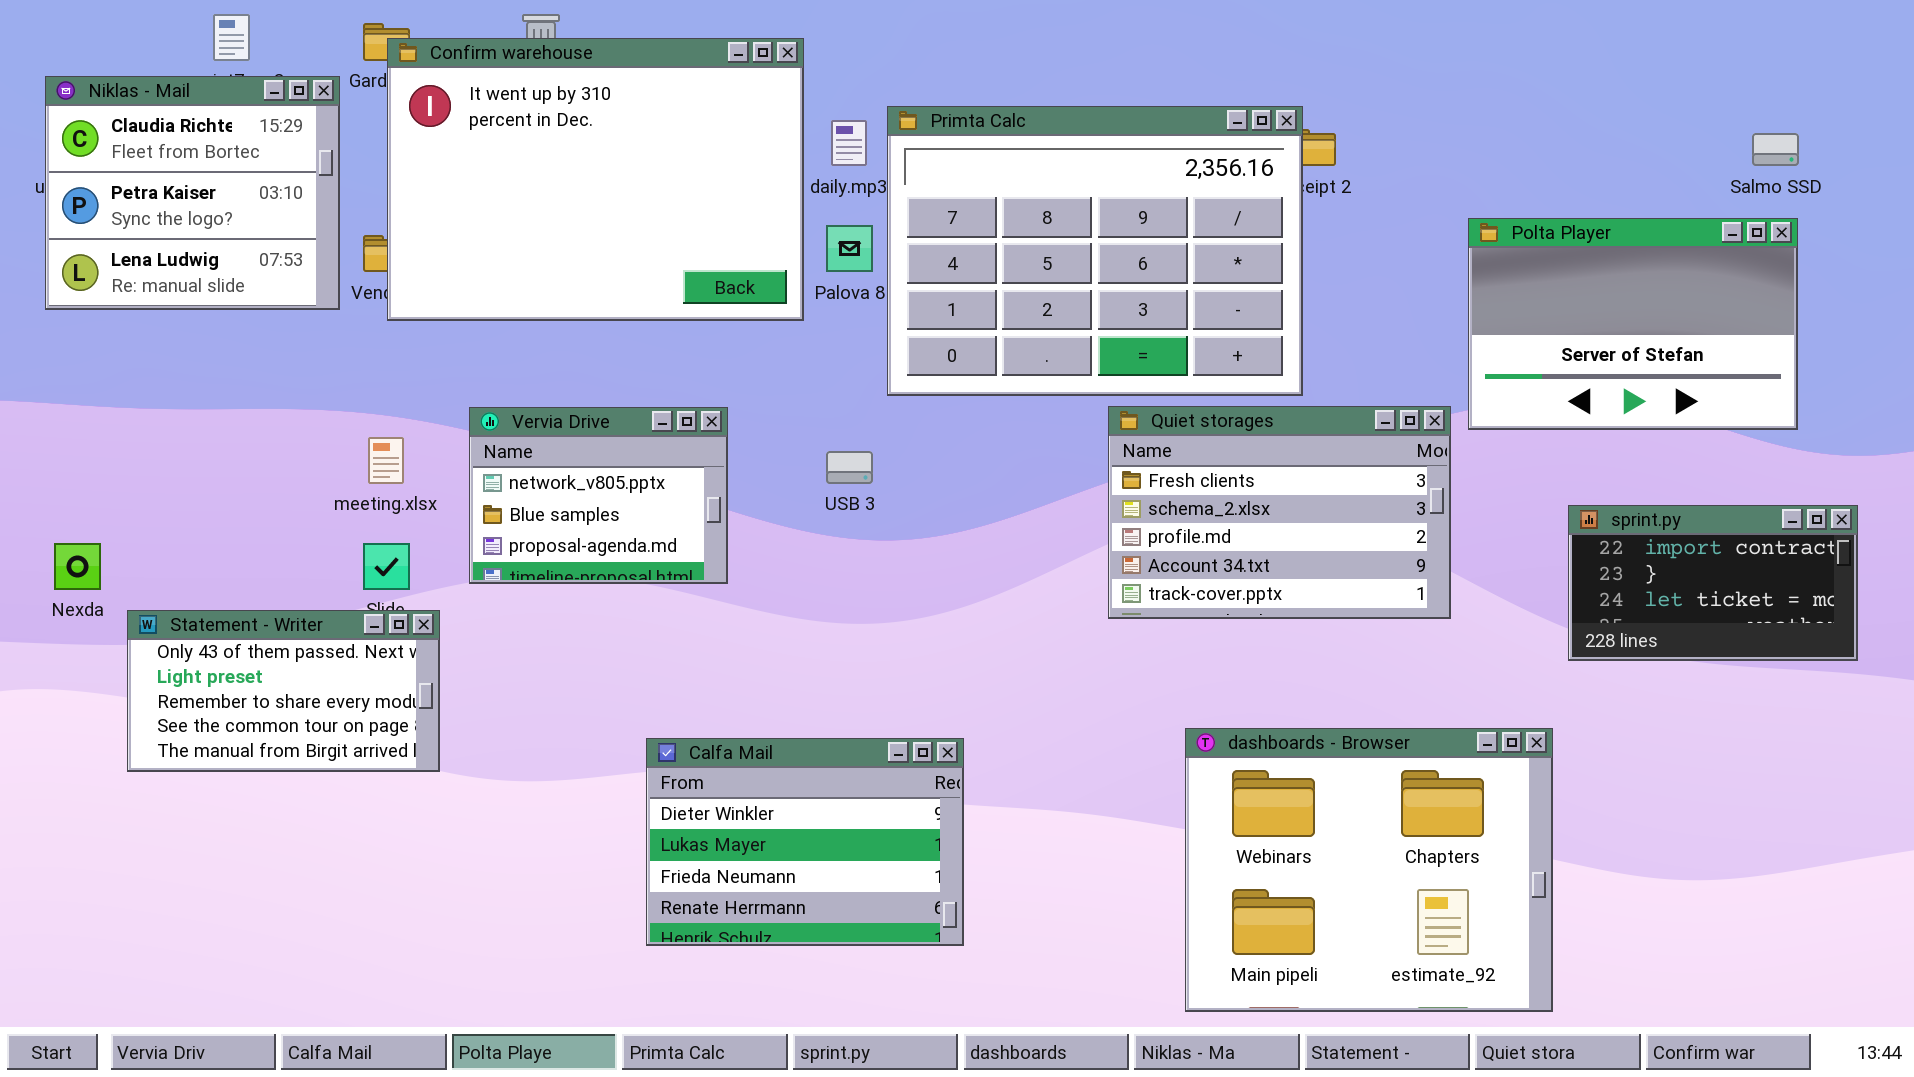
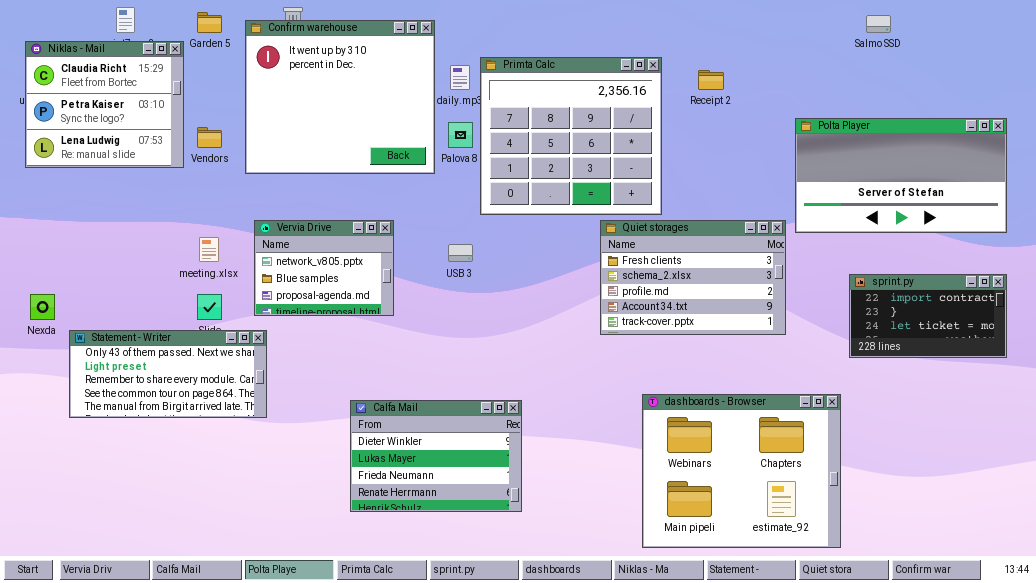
Confirm warehouse: [387,38,804,321] -> [245,20,435,174], resized
Primta Calc: [887,106,1303,396] -> [480,57,662,215], resized
Salmo SSD: [1752,133,1799,166] -> [866,15,891,33], moved
Polta Player: [1468,218,1798,430] -> [795,118,1007,233], resized
Statement - Writer: [127,610,440,772] -> [69,330,267,418], resized

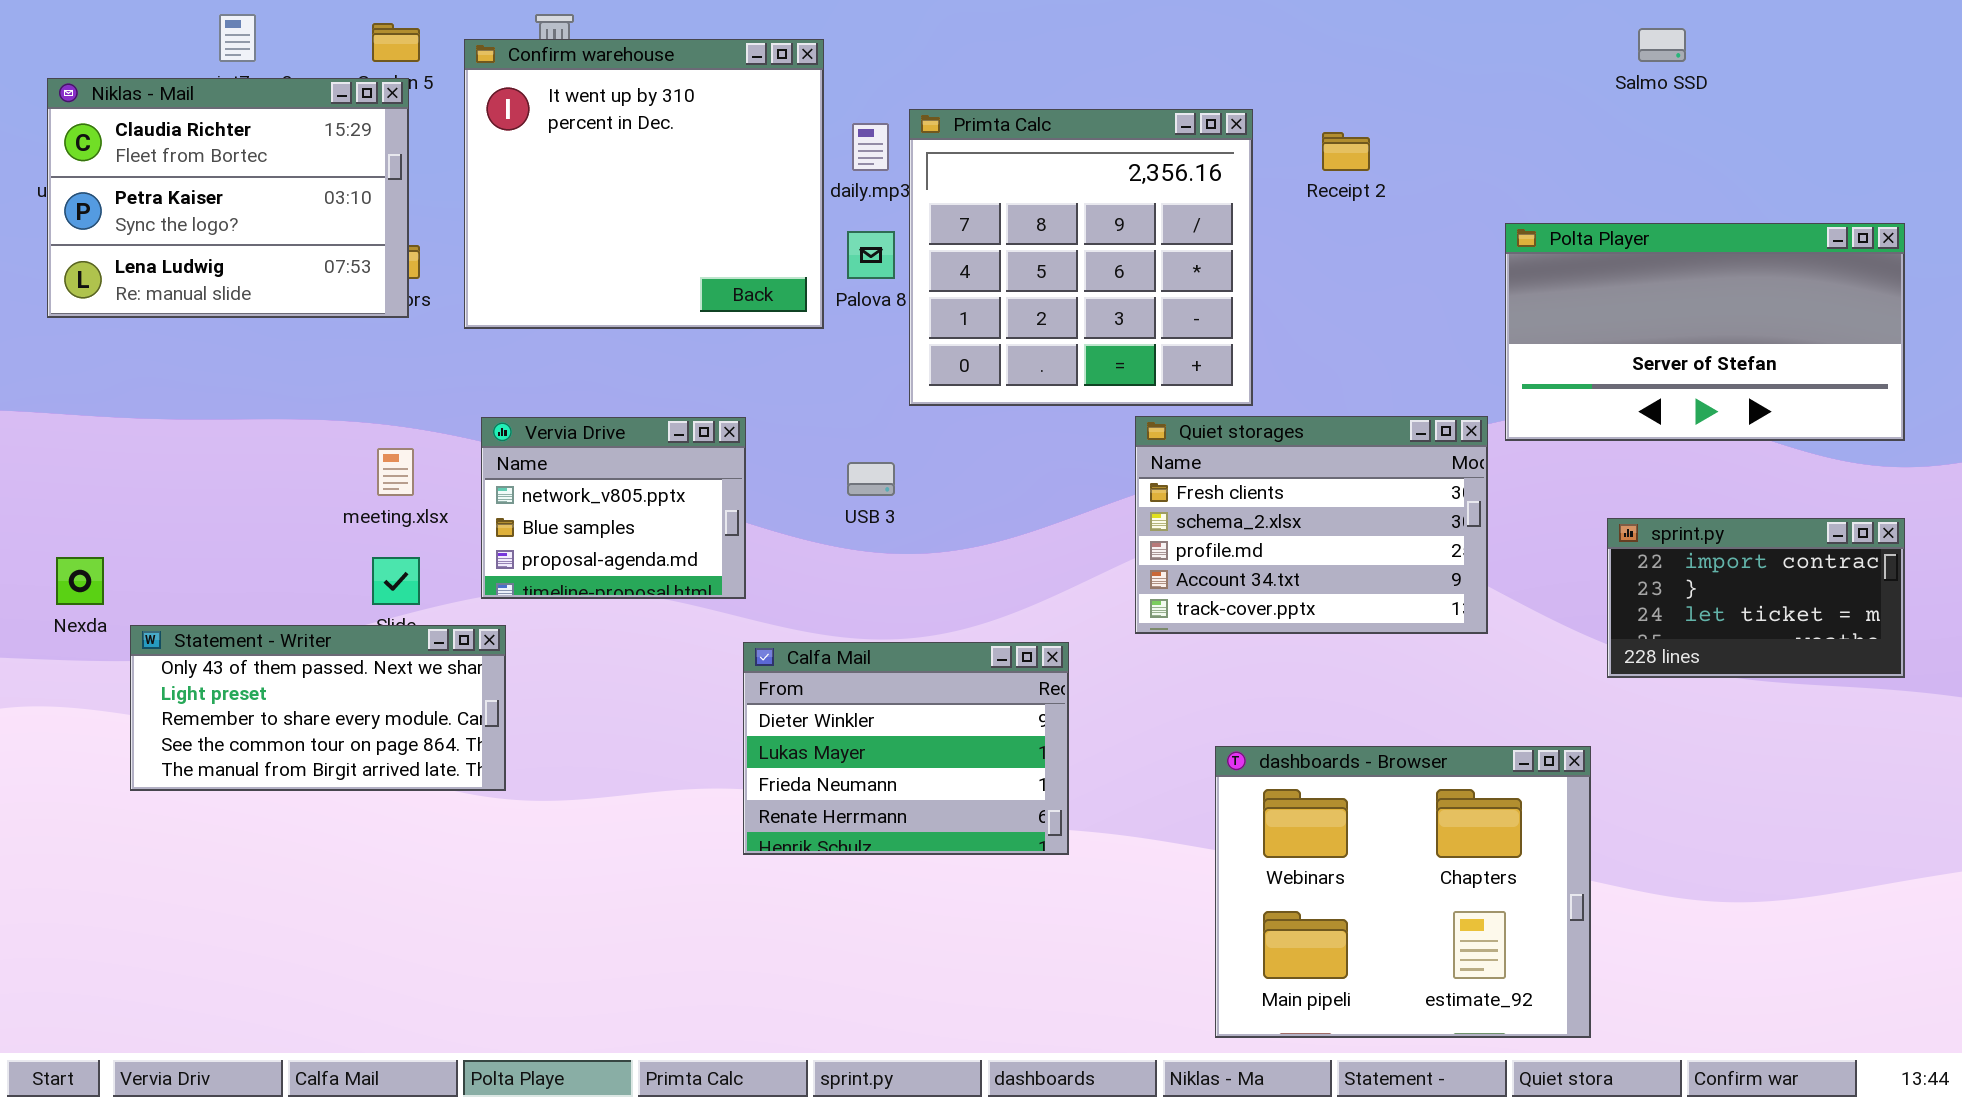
Niklas - Mail: [25,41,184,168] -> [47,78,409,318], resized
Calfa Mail: [350,400,522,512] -> [743,642,1069,855], moved

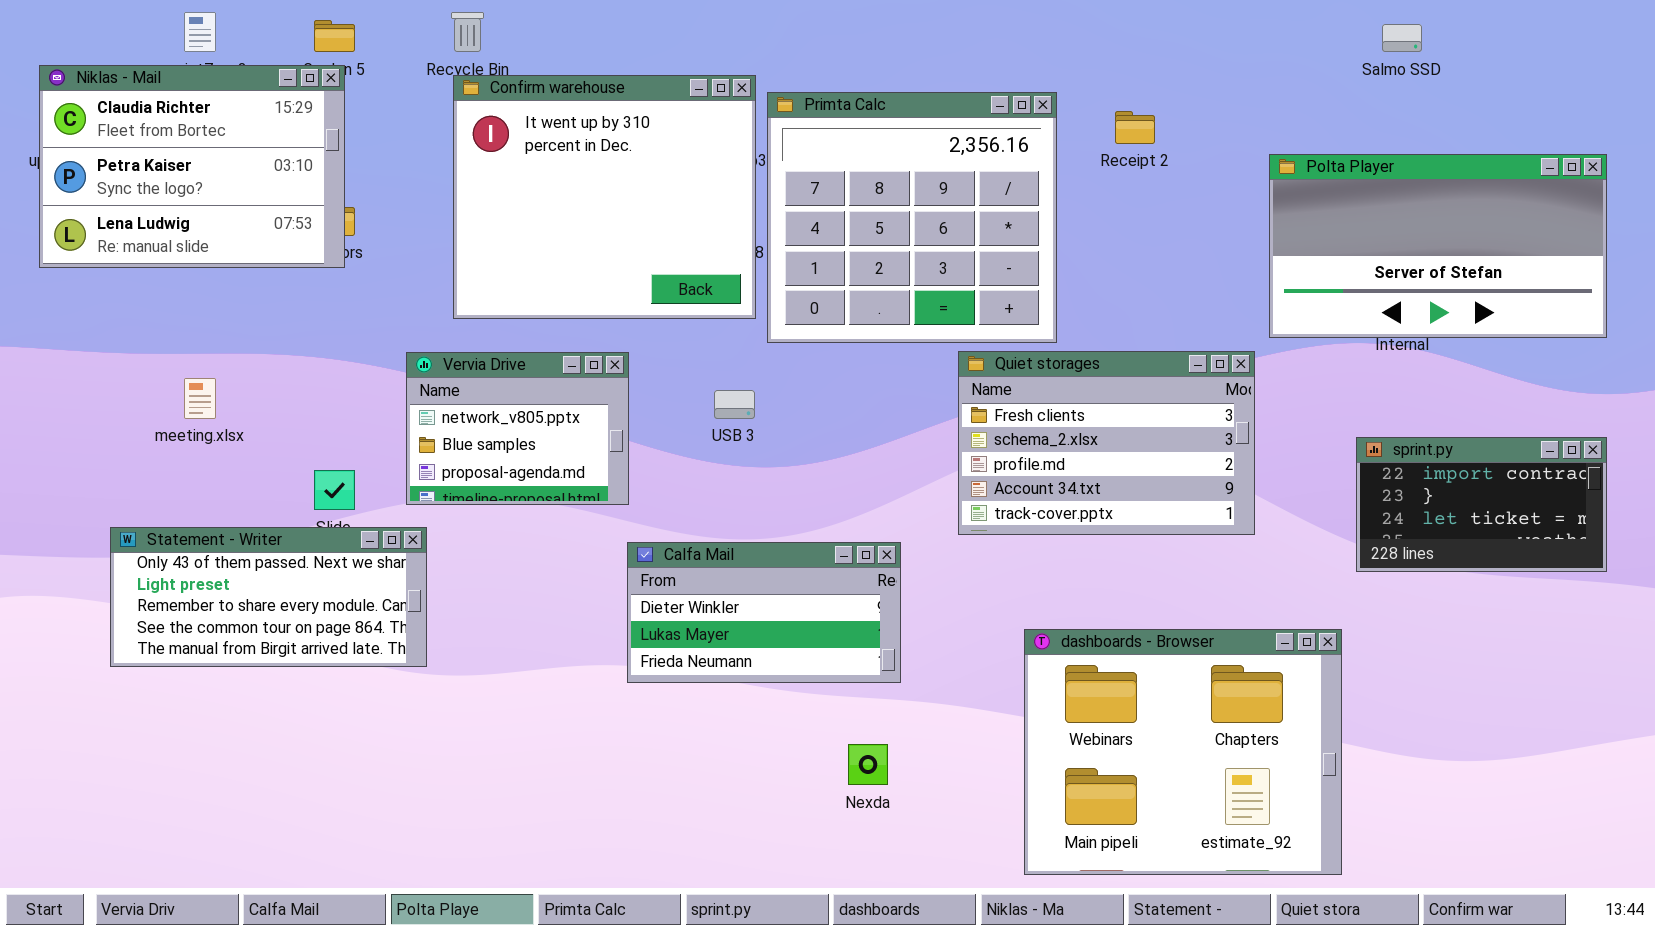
Confirm warehouse: [464,39,824,329] -> [453,75,756,319], moved
Polta Player: [1505,223,1905,441] -> [1269,154,1607,338], moved
meeting.xlsx: [377,448,414,496] -> [184,378,216,419], moved
Nexda: [56,557,104,605] -> [848,744,888,785], moved
Calfa Mail: [743,642,1069,855] -> [627,542,901,683], resized

